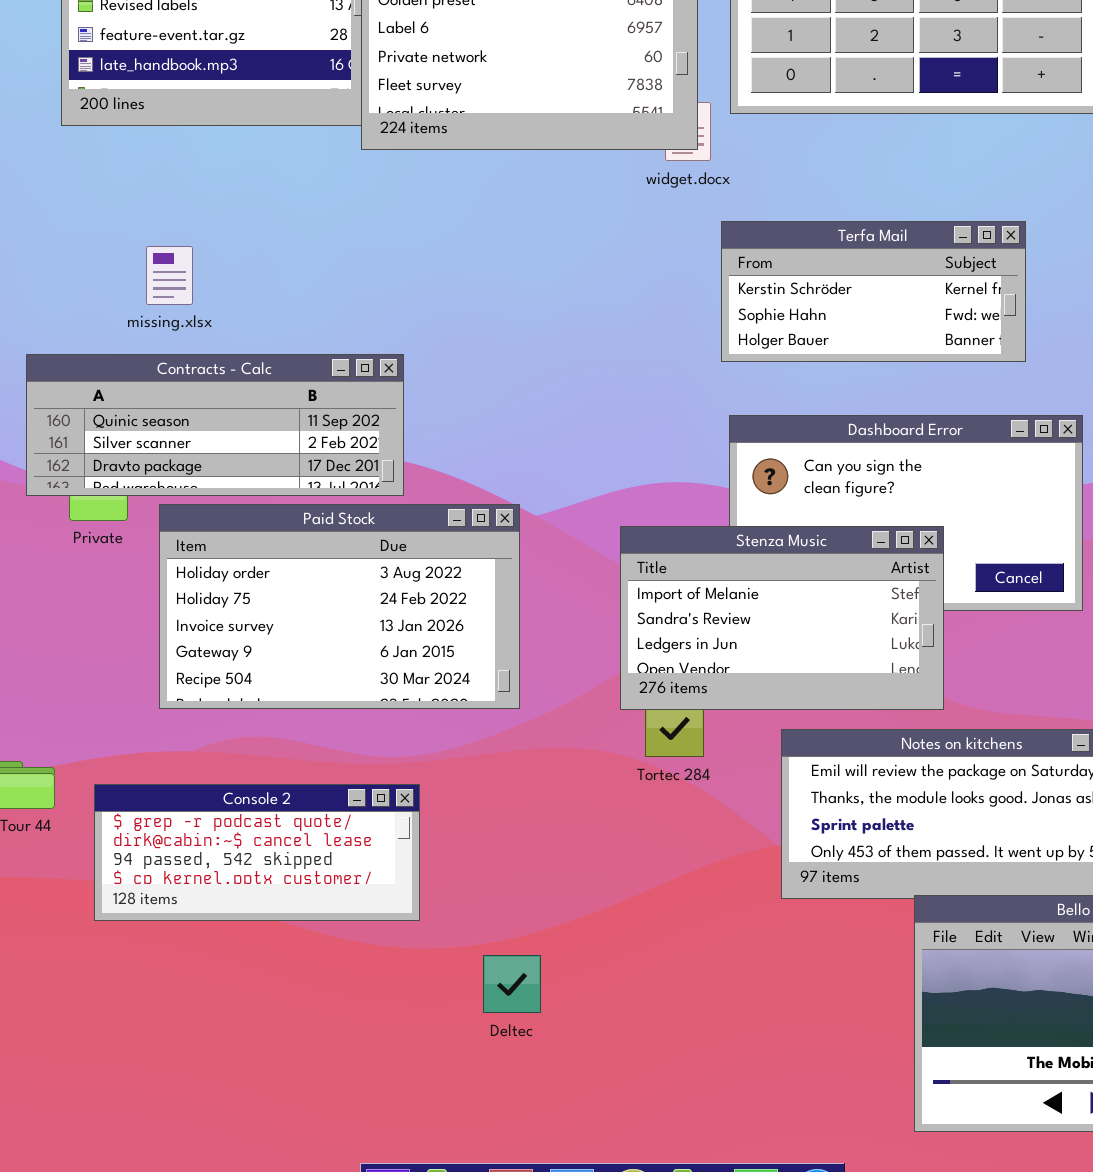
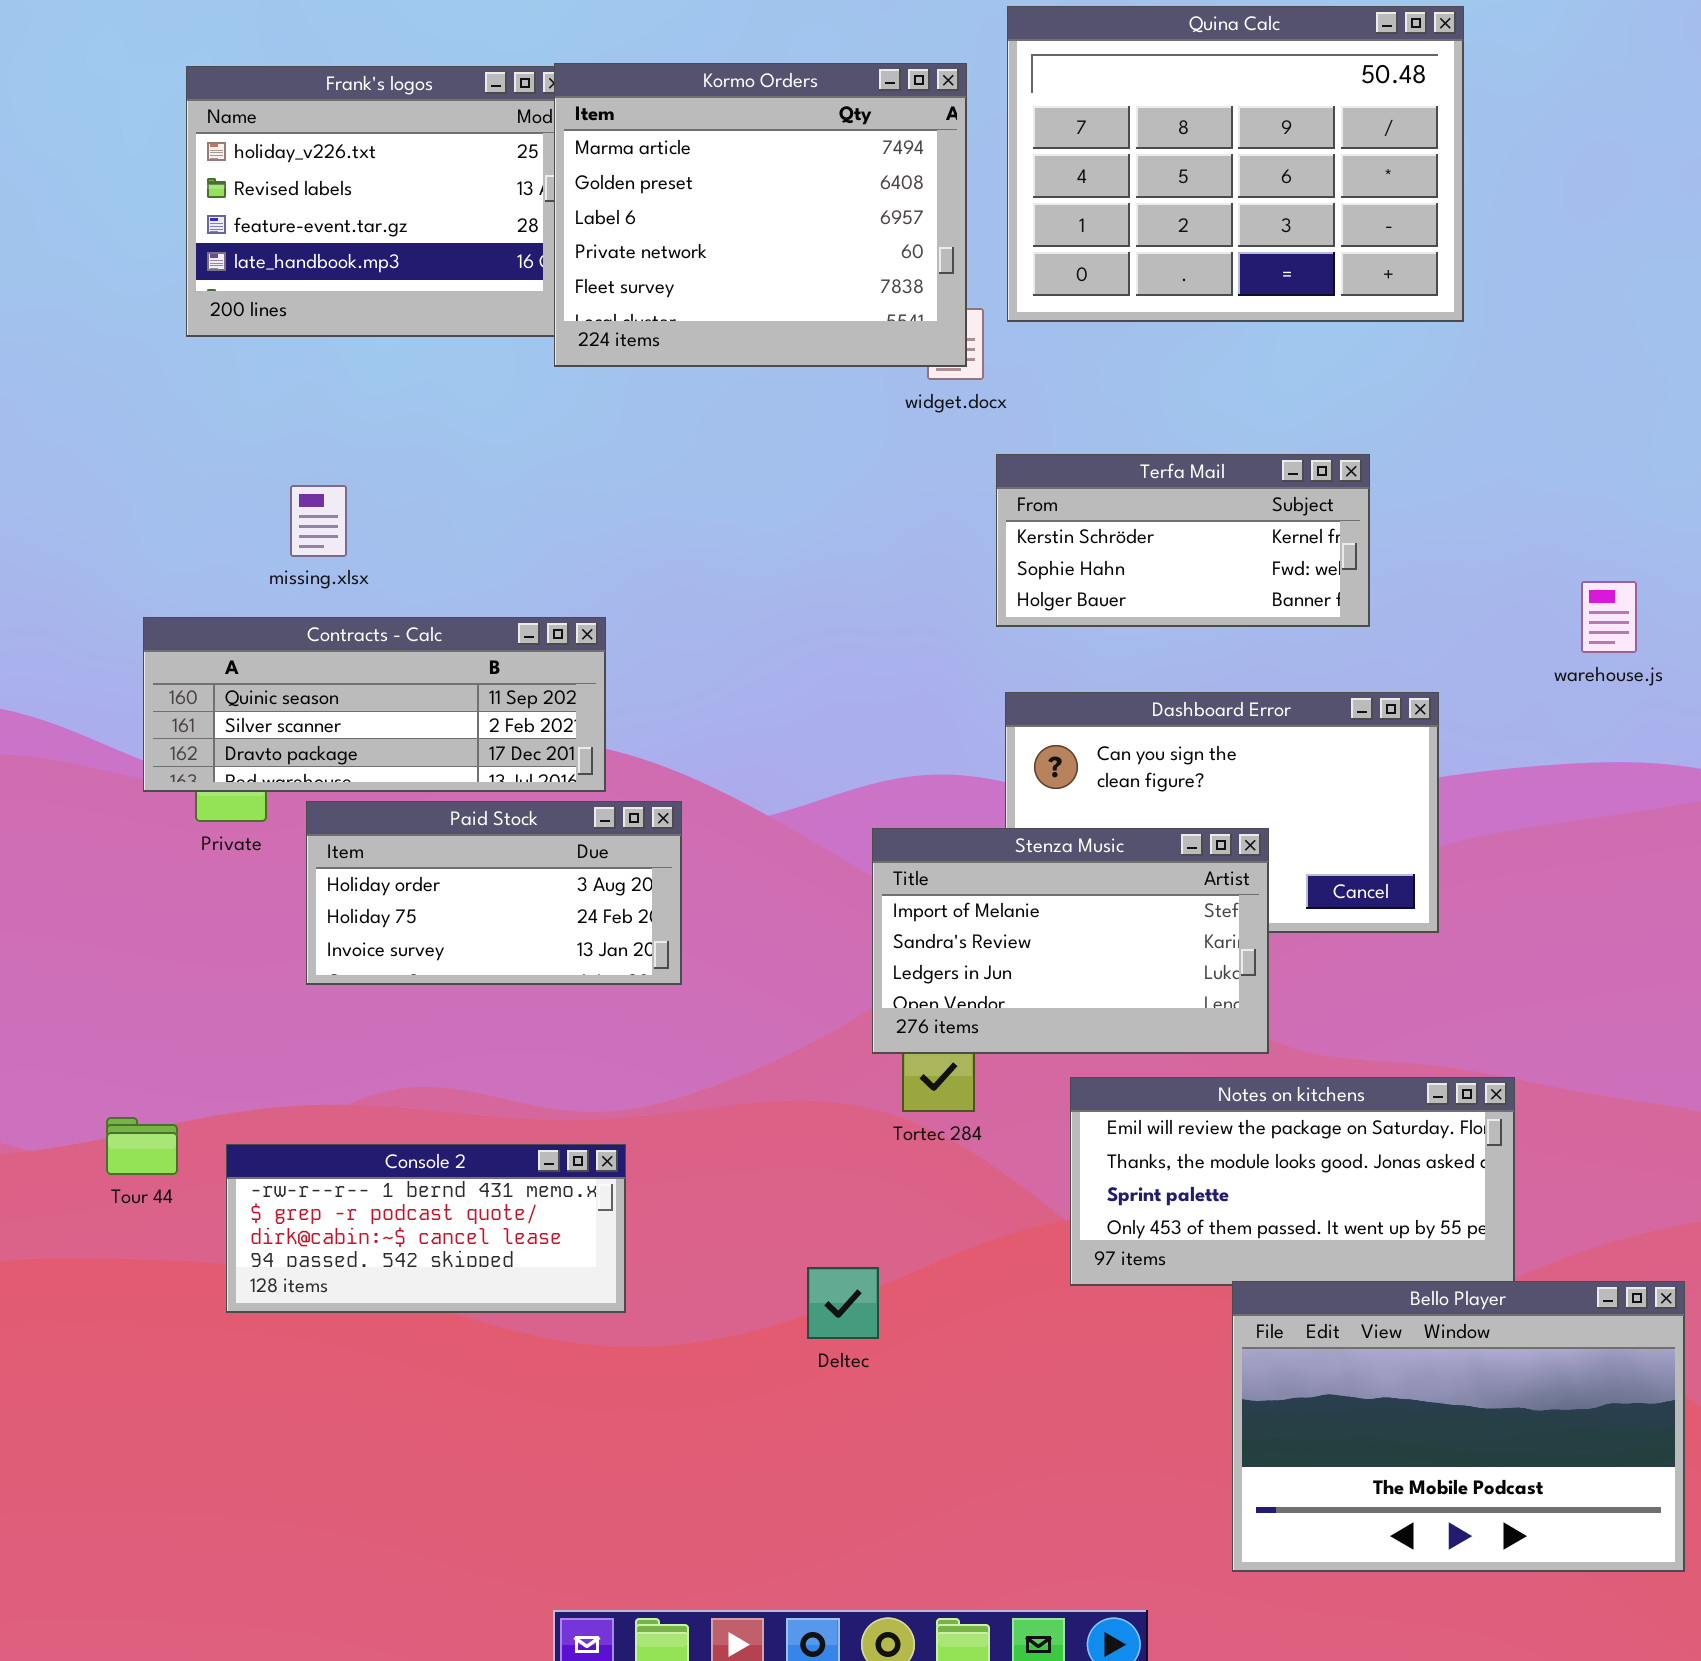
Paid Stock: [159,504,520,709] -> [306,801,682,985], resized
Console 2: [94,784,420,921] -> [226,1144,626,1313], scrolled up 1 row
Deltec: [483,955,541,1013] -> [807,1267,879,1339], moved

